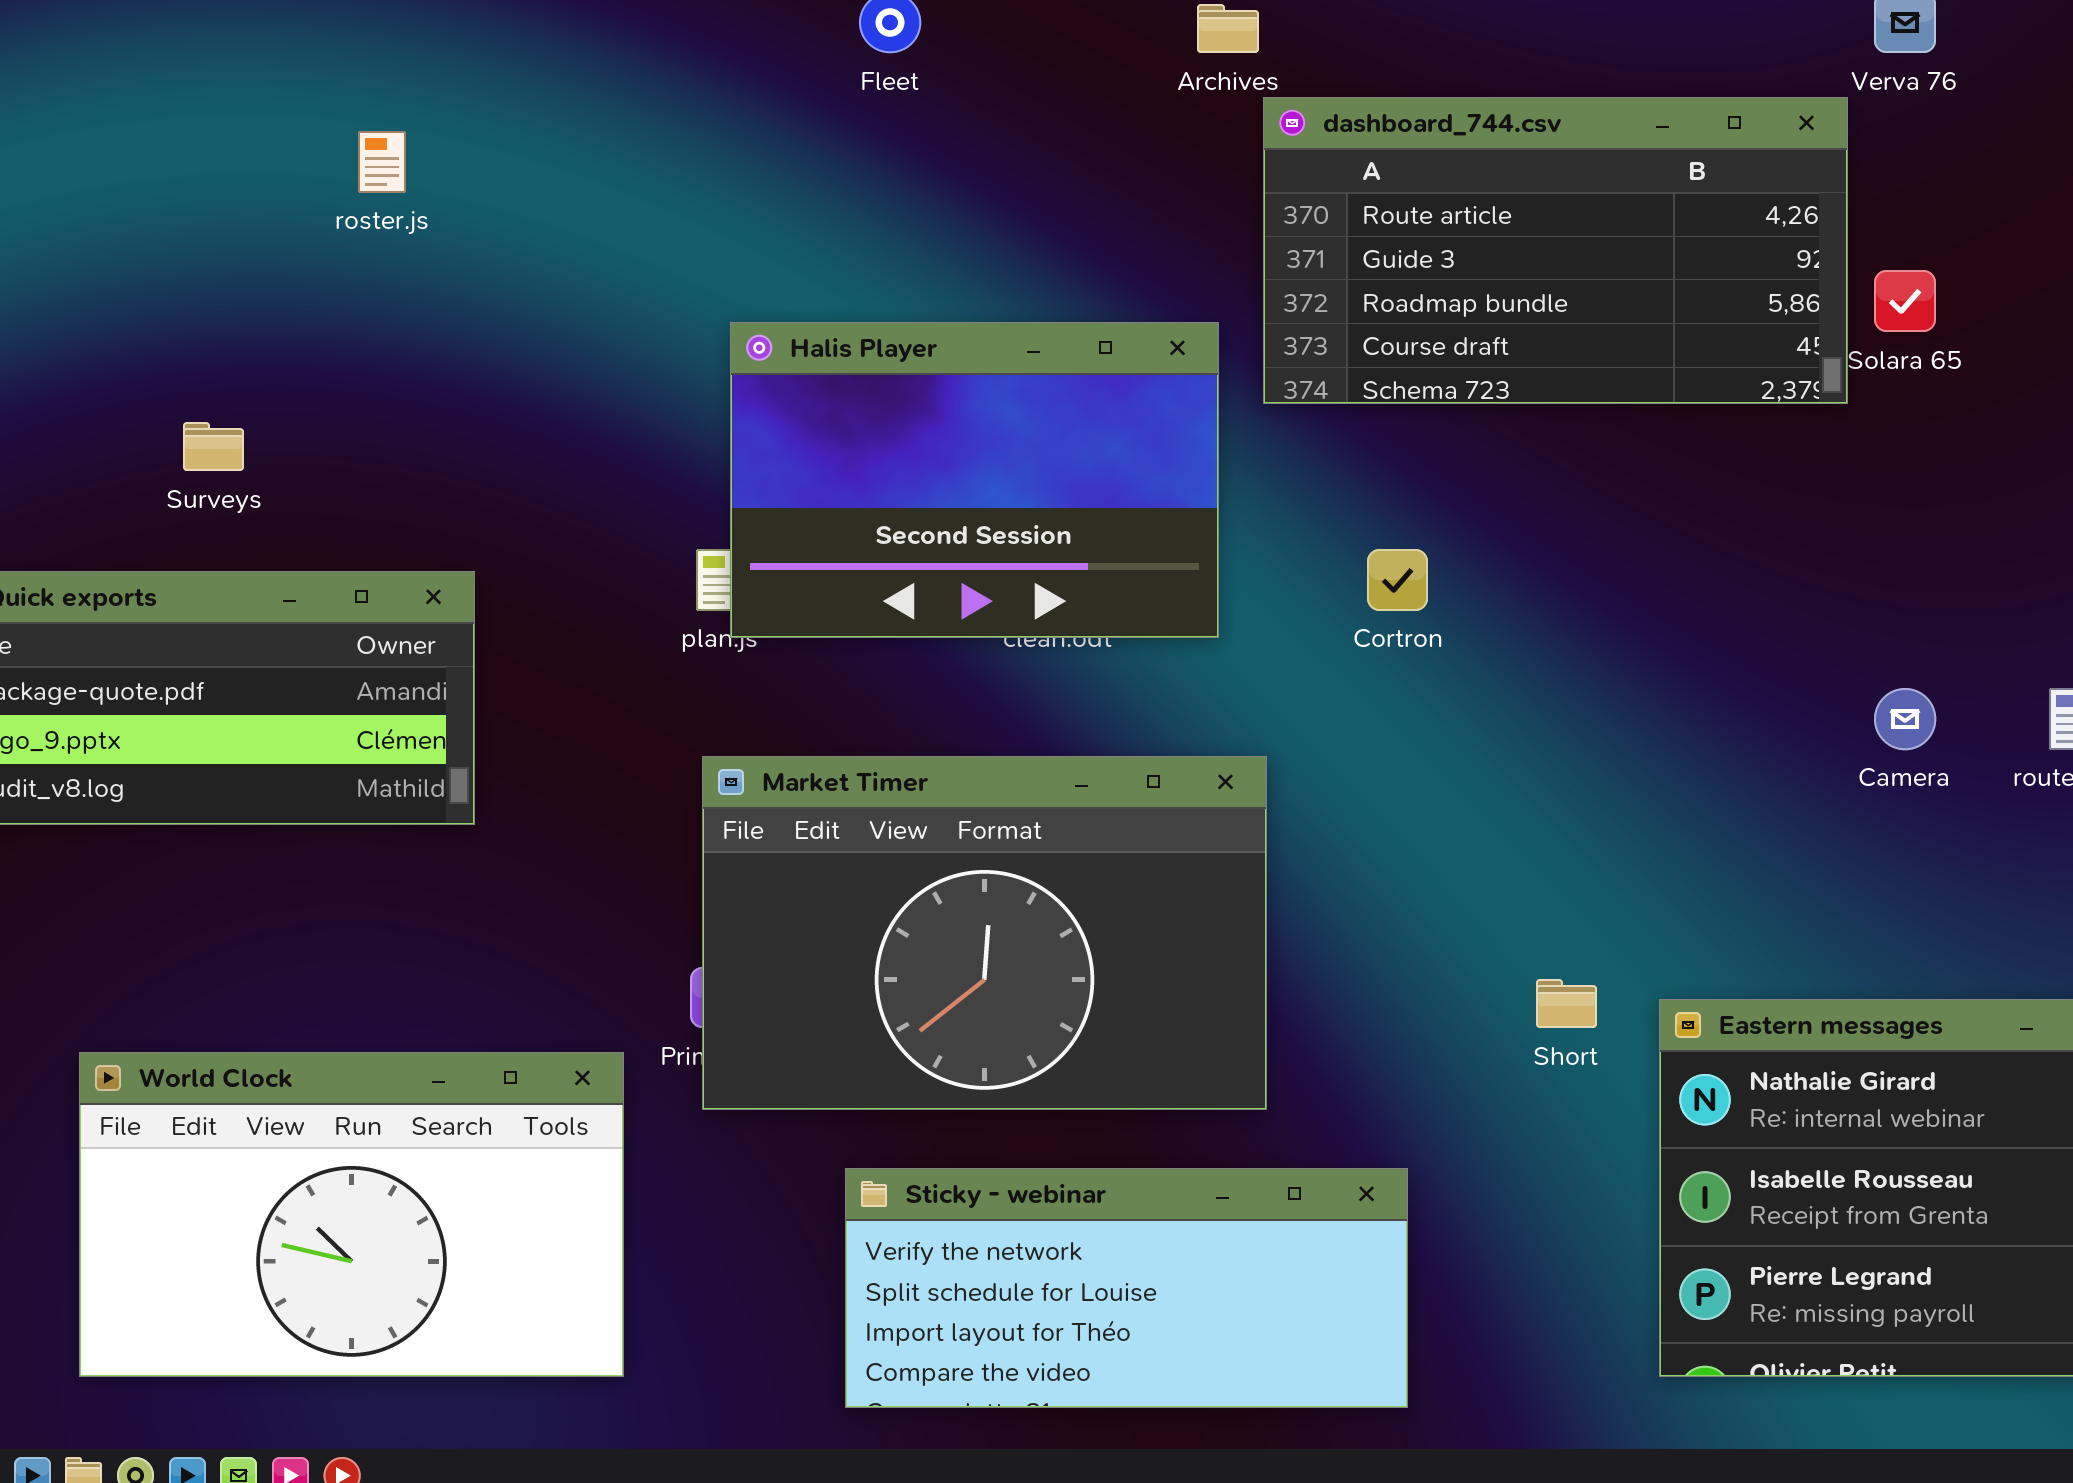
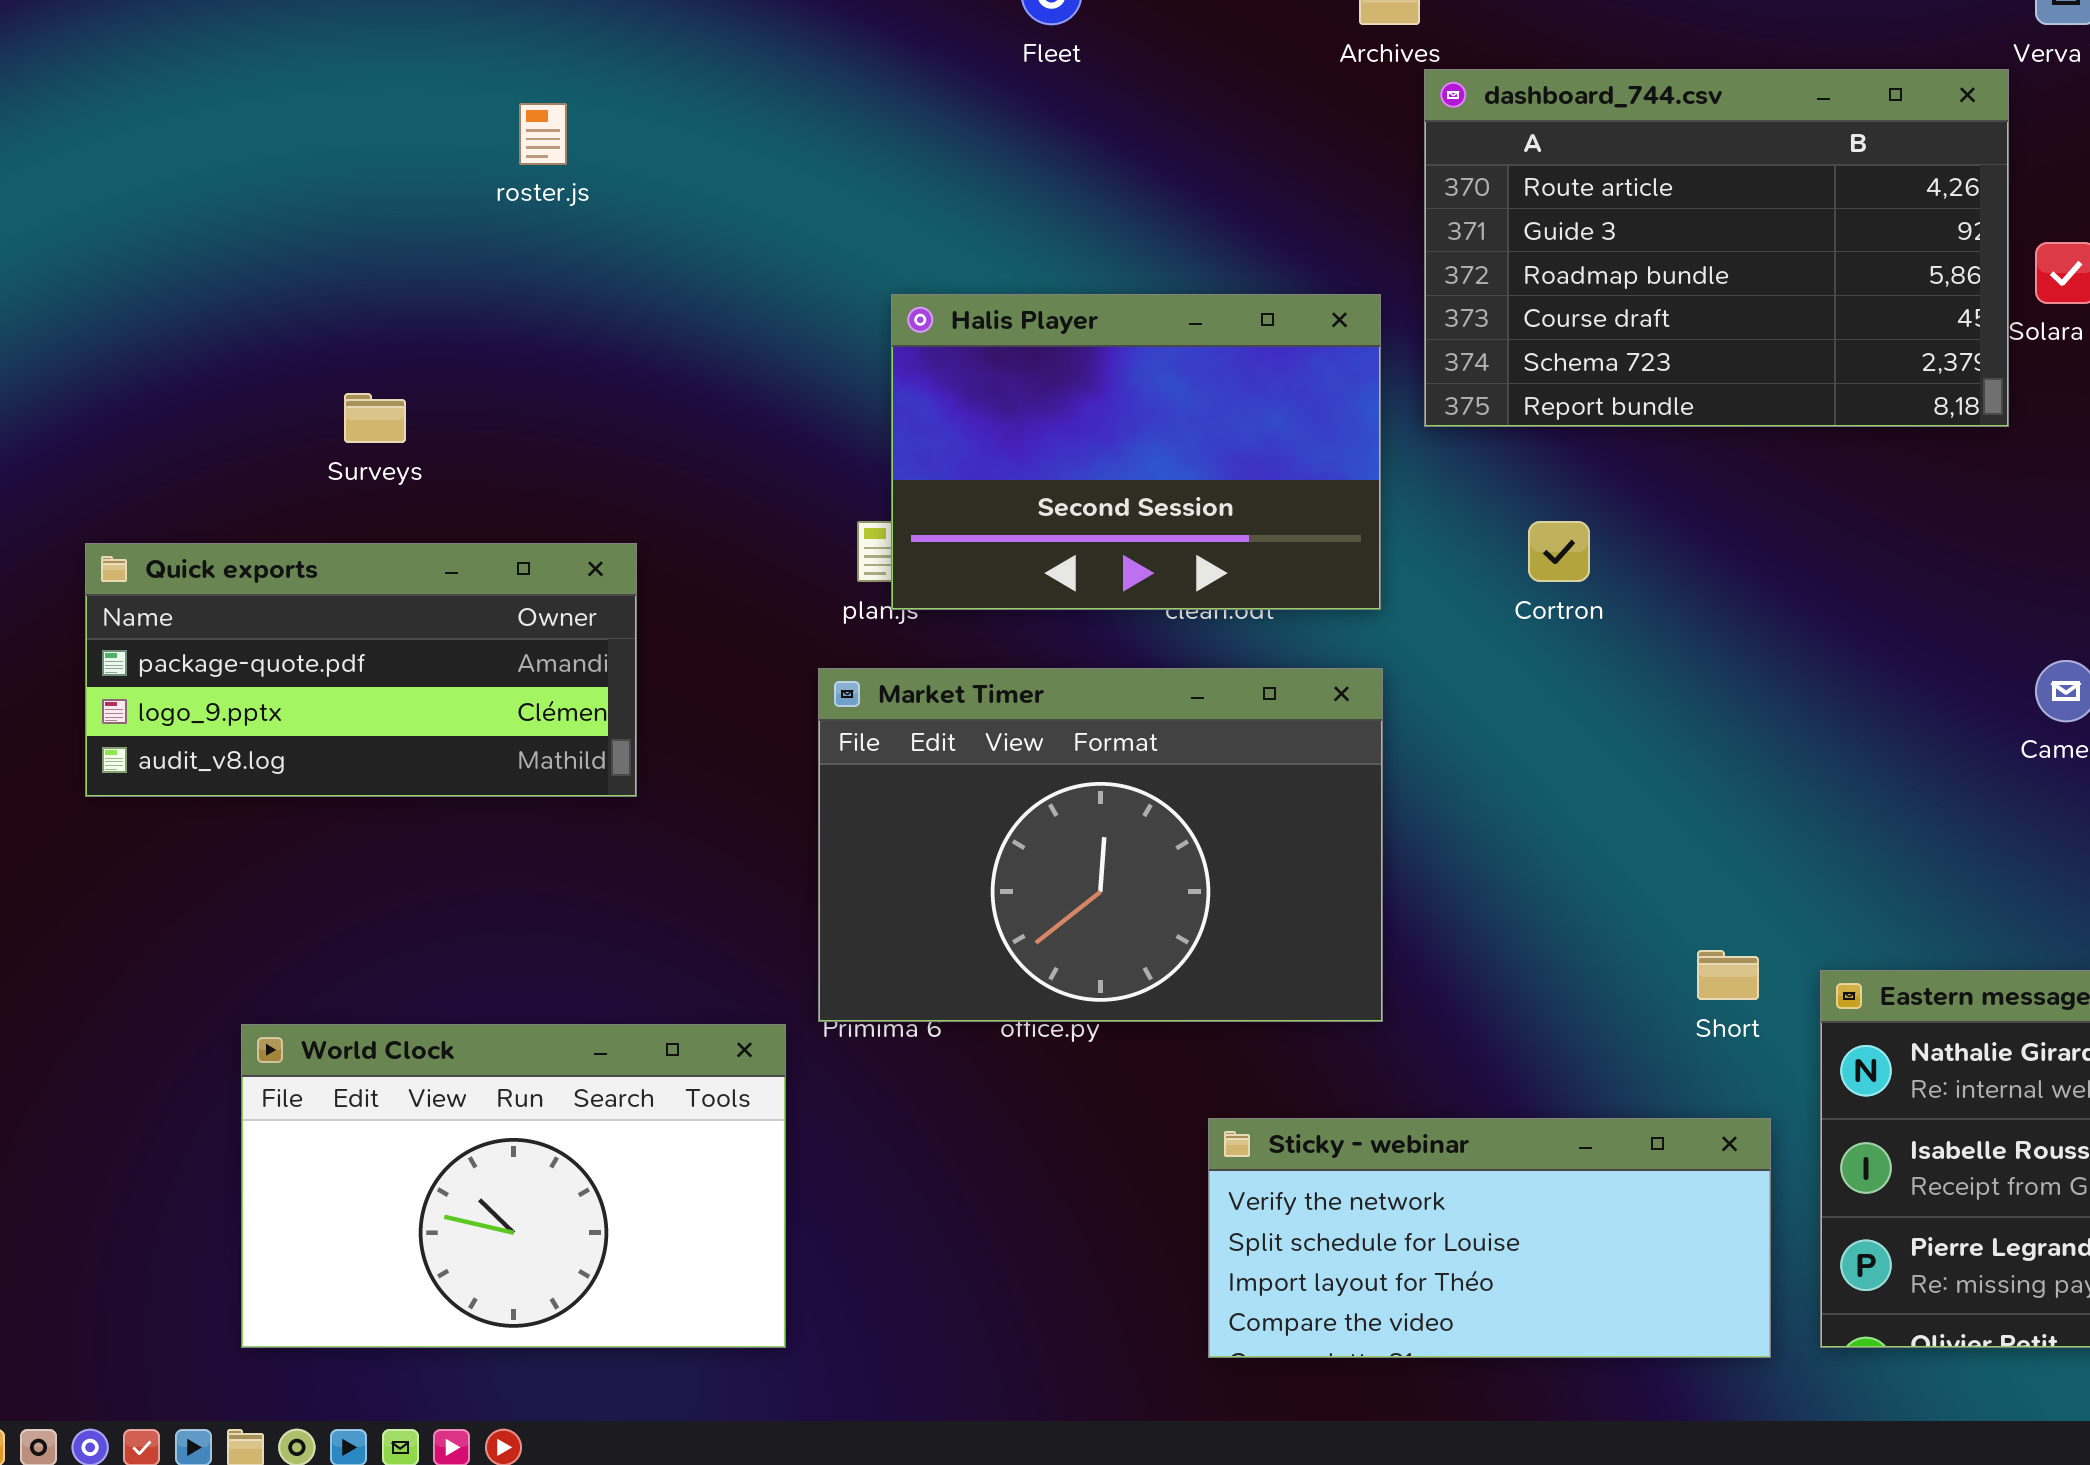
dashboard_744.csv: [1263,97,1848,404] -> [1424,69,2009,427], resized
Market Timer: [702,756,1267,1110] -> [818,668,1383,1022], moved
Sticky - webinar: [845,1168,1408,1408] -> [1208,1118,1771,1358], moved

